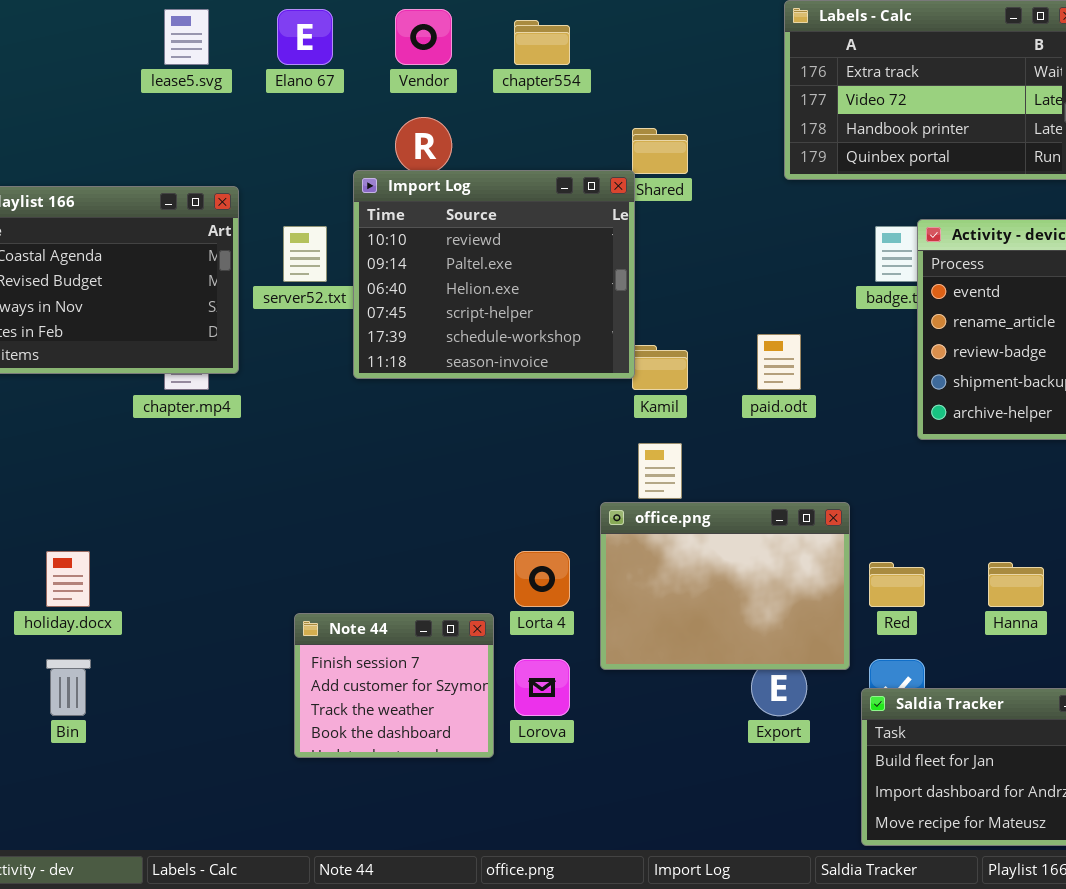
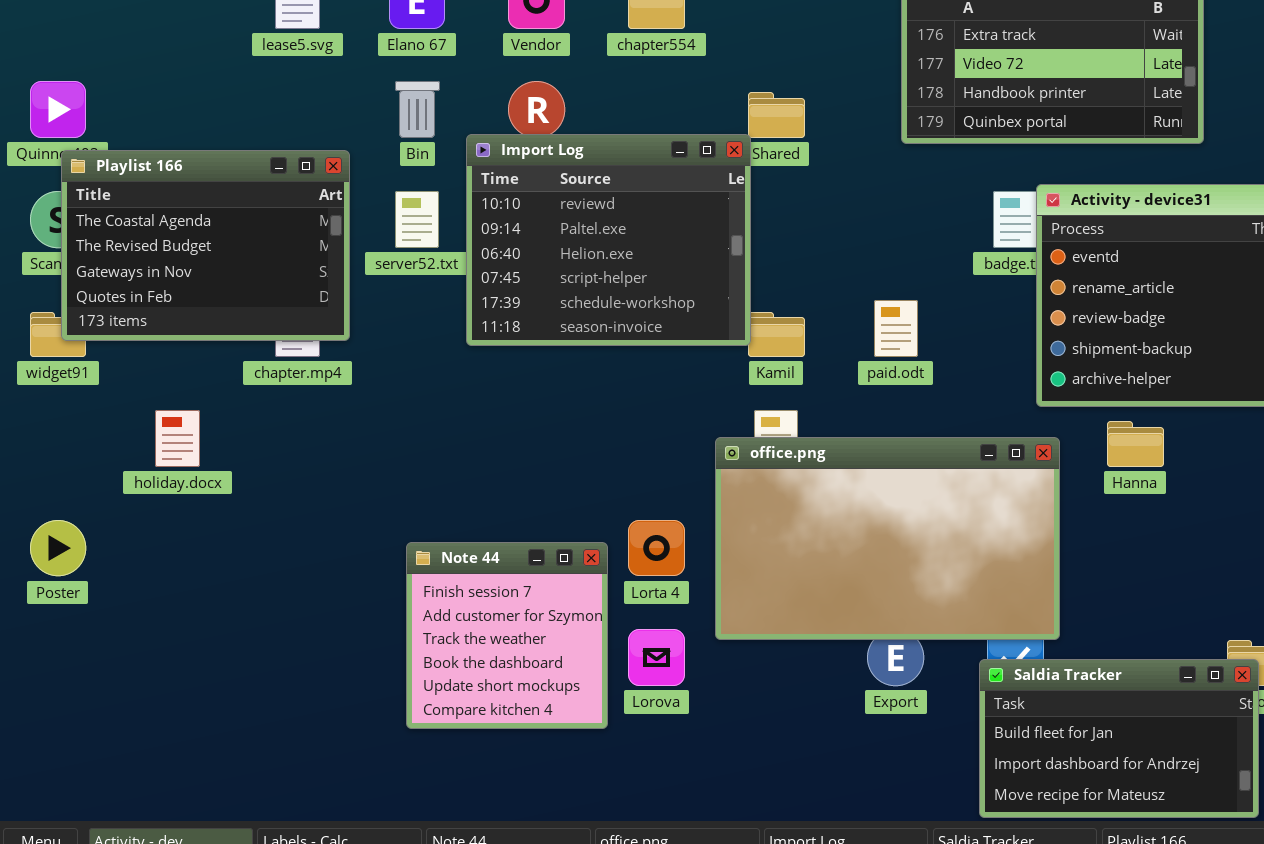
office.png: [600,502,850,670] -> [715,437,1060,640], resized
holiday.docx: [46,551,90,607] -> [155,410,200,467], moved
Hanna: [988,562,1044,607] -> [1107,421,1164,467], moved
Note 44: [294,613,494,758] -> [406,542,608,729], resized
Bin: [46,659,91,716] -> [395,81,440,138], moved

